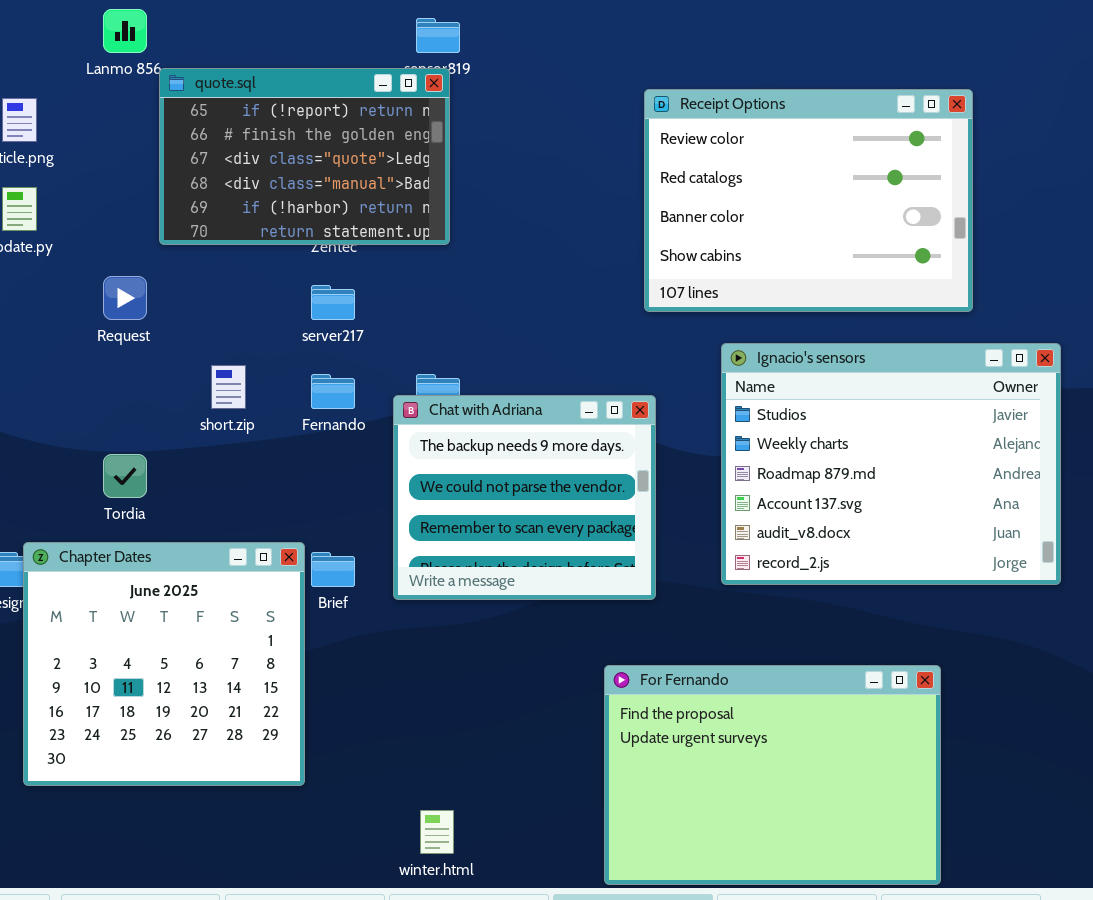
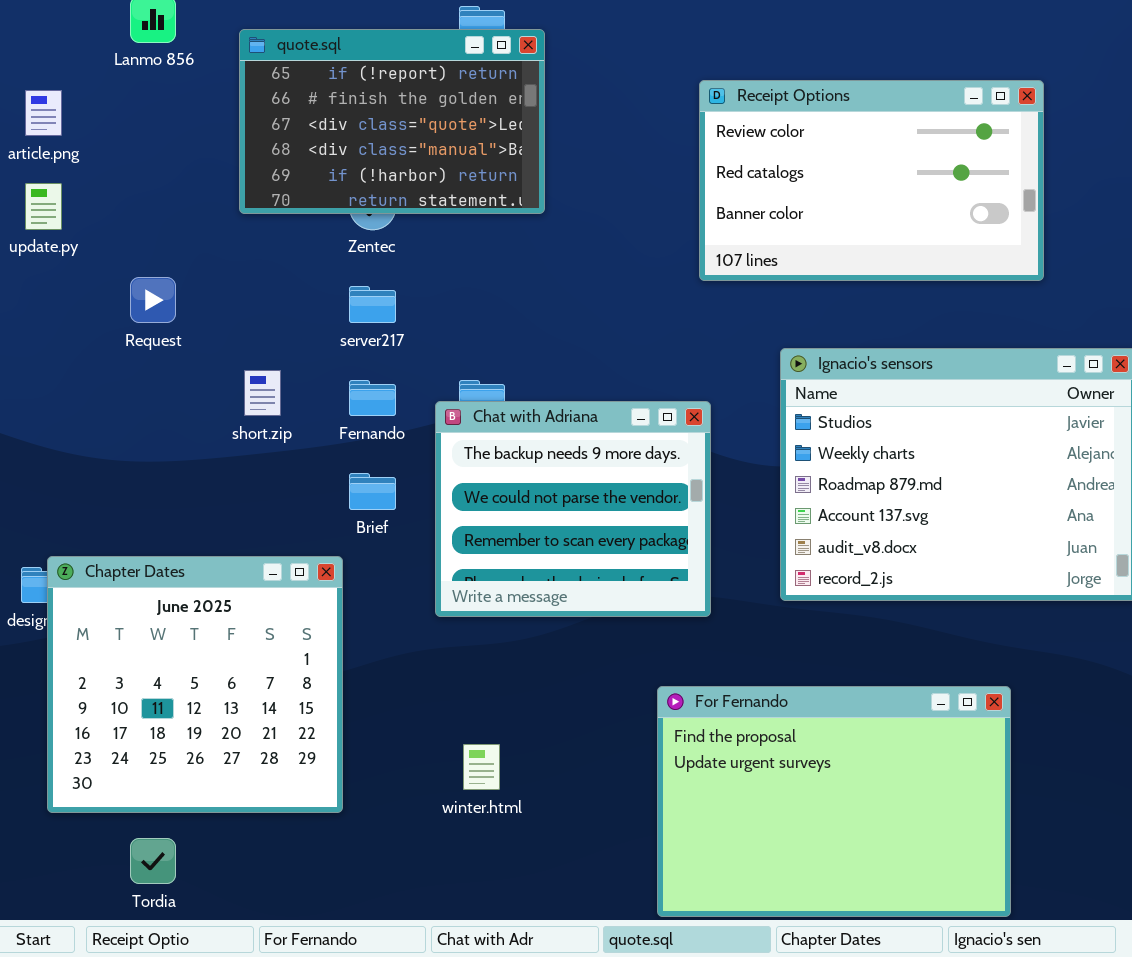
quote.sql: [159,68,450,245] -> [239,29,545,214], moved
Receipt Options: [644,89,973,312] -> [699,80,1044,281], resized
Tordia: [103,454,147,498] -> [130,838,176,884], moved
Brief: [311,552,355,587] -> [349,473,396,510], moved
winter.html: [420,810,454,854] -> [463,744,500,790], moved

